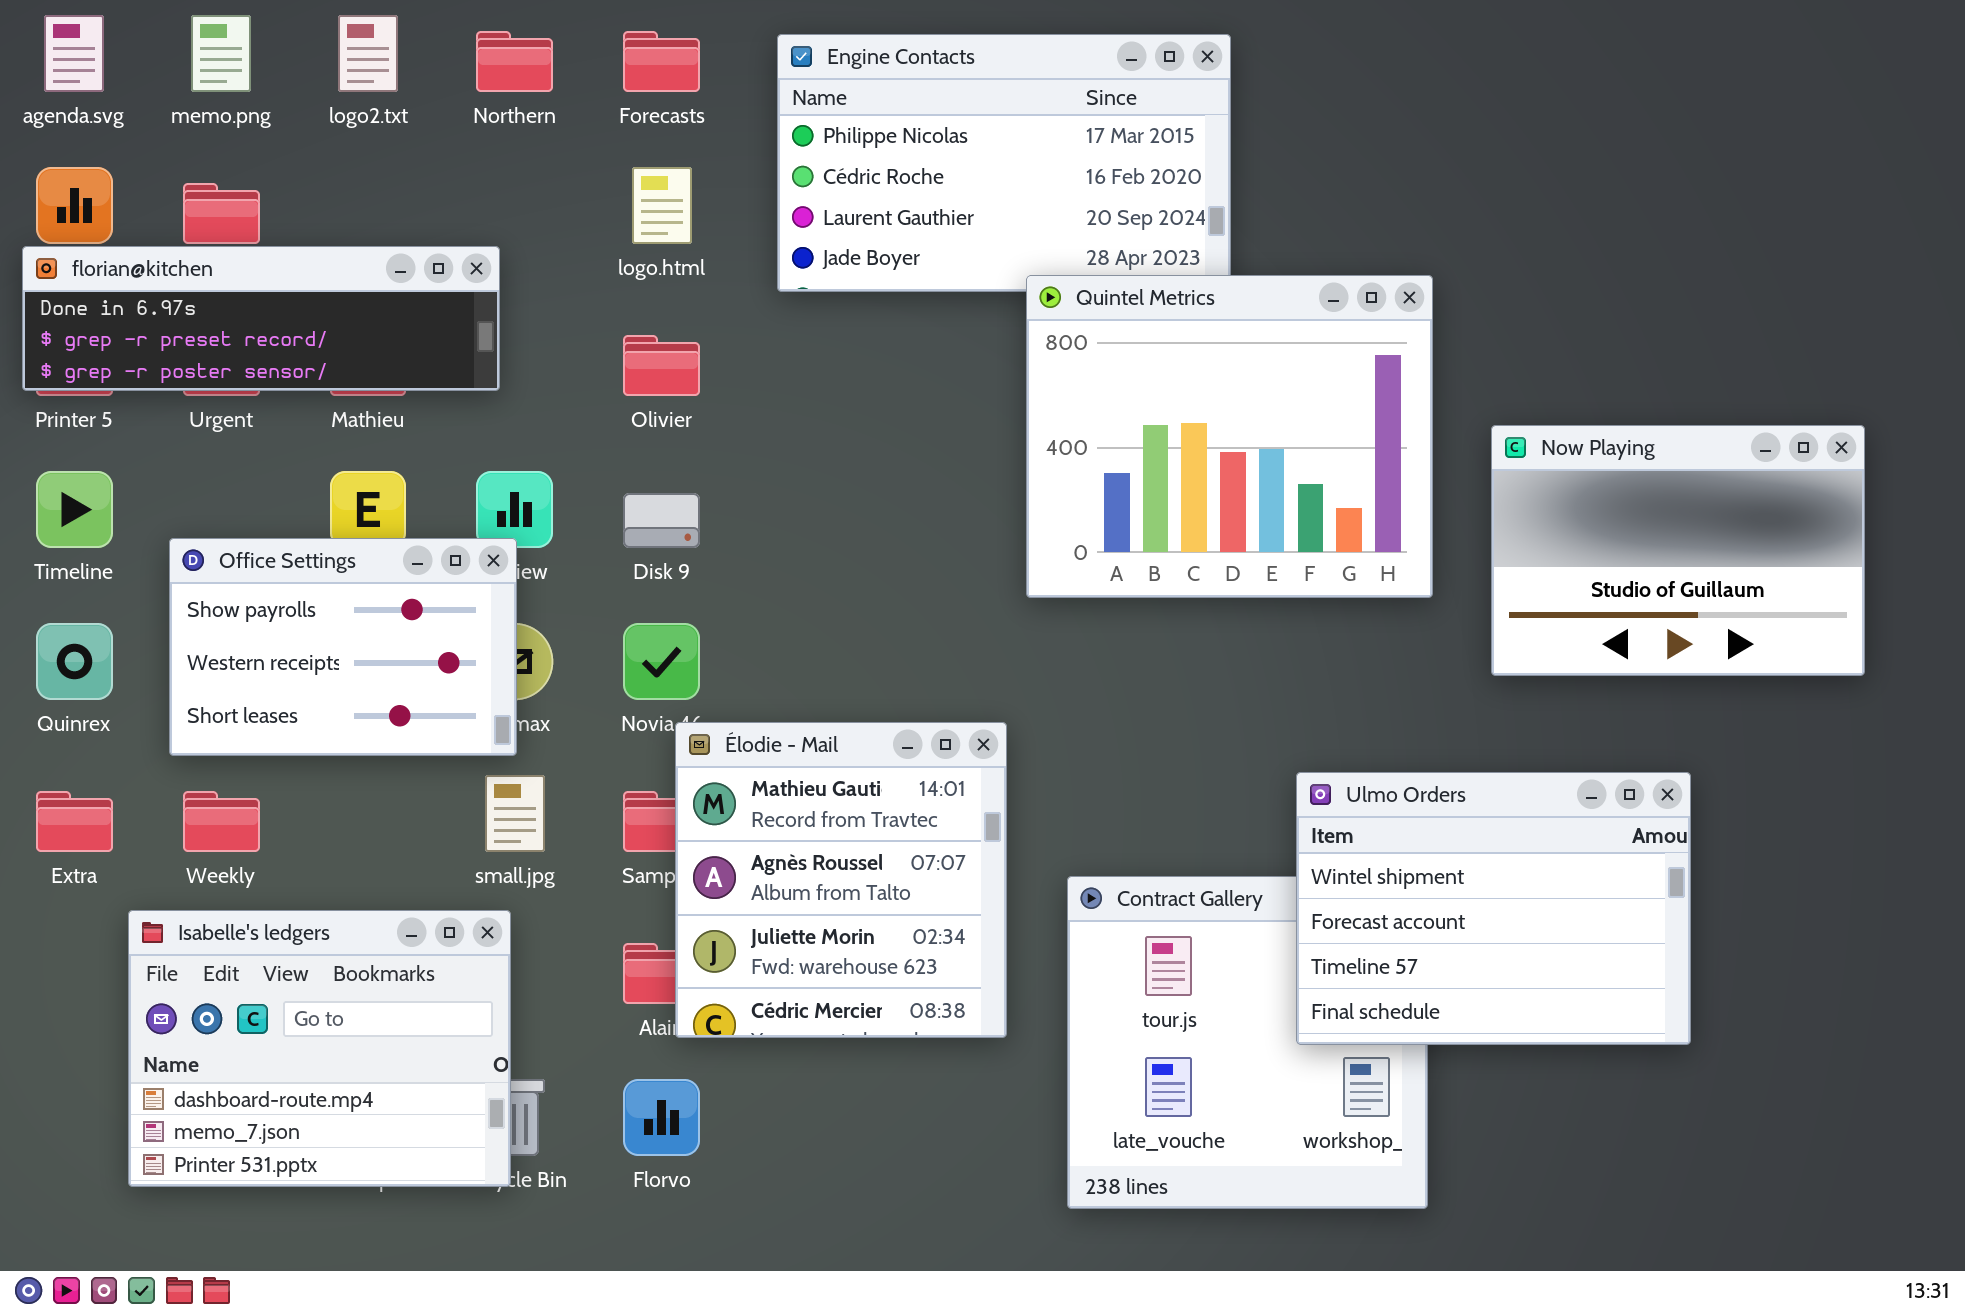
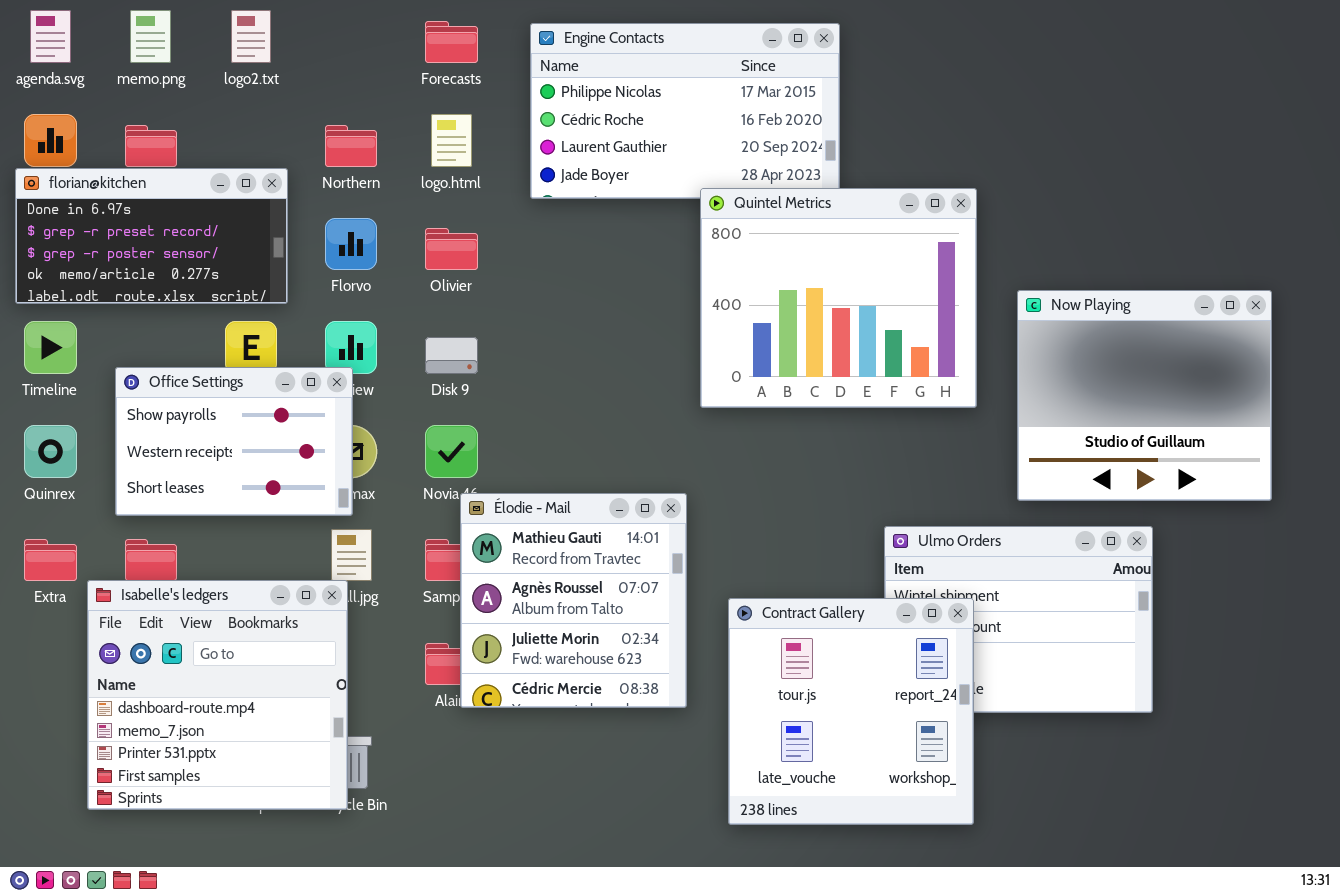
Northern: [476,31,553,92] -> [325,125,377,167], moved
florian@kitchen: [22,246,500,391] -> [15,168,288,304], resized
Now Playing: [1491,425,1865,676] -> [1017,290,1272,501], resized
Contract Gallery: [1067,876,1428,1209] -> [728,598,974,825], raised
Isabelle's ledgers: [128,910,511,1187] -> [87,580,348,810], resized
Florvo: [623,1079,700,1156] -> [325,218,377,270], moved

